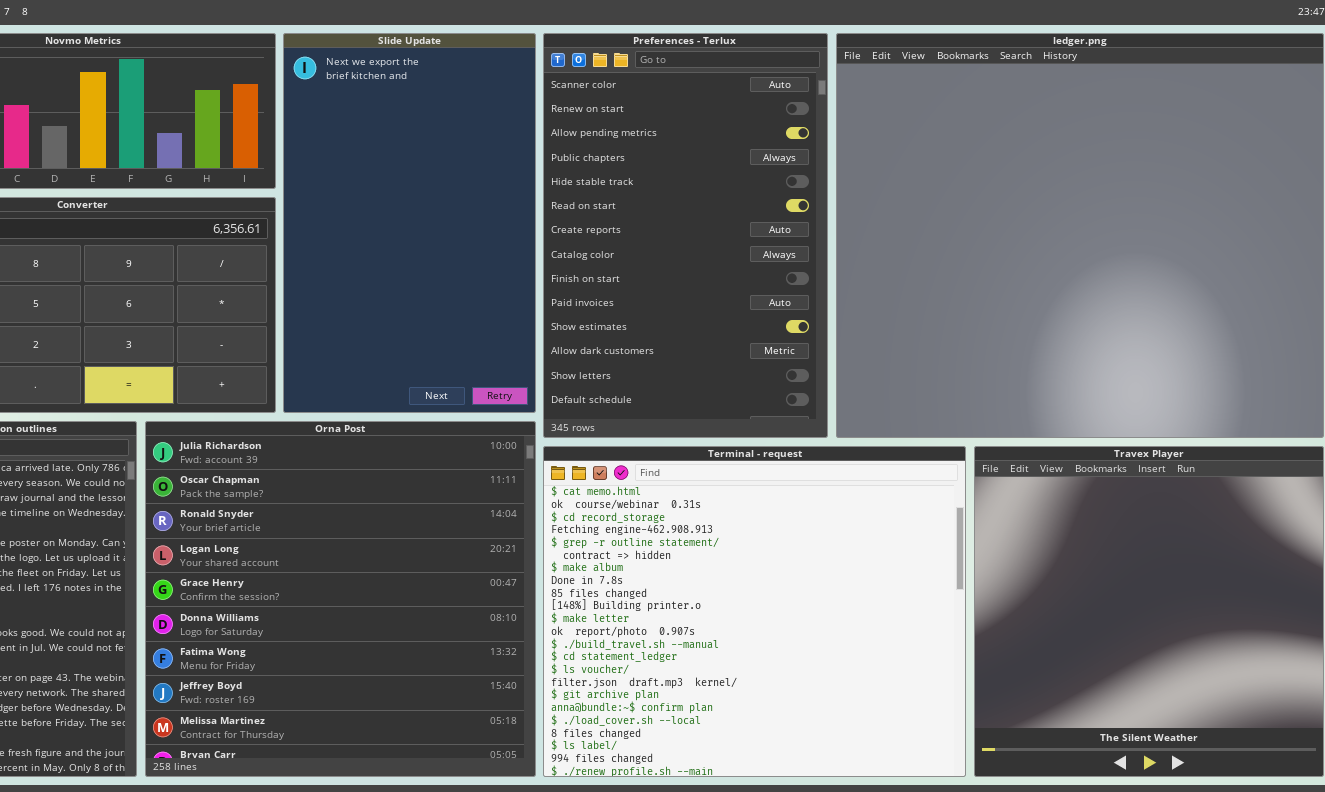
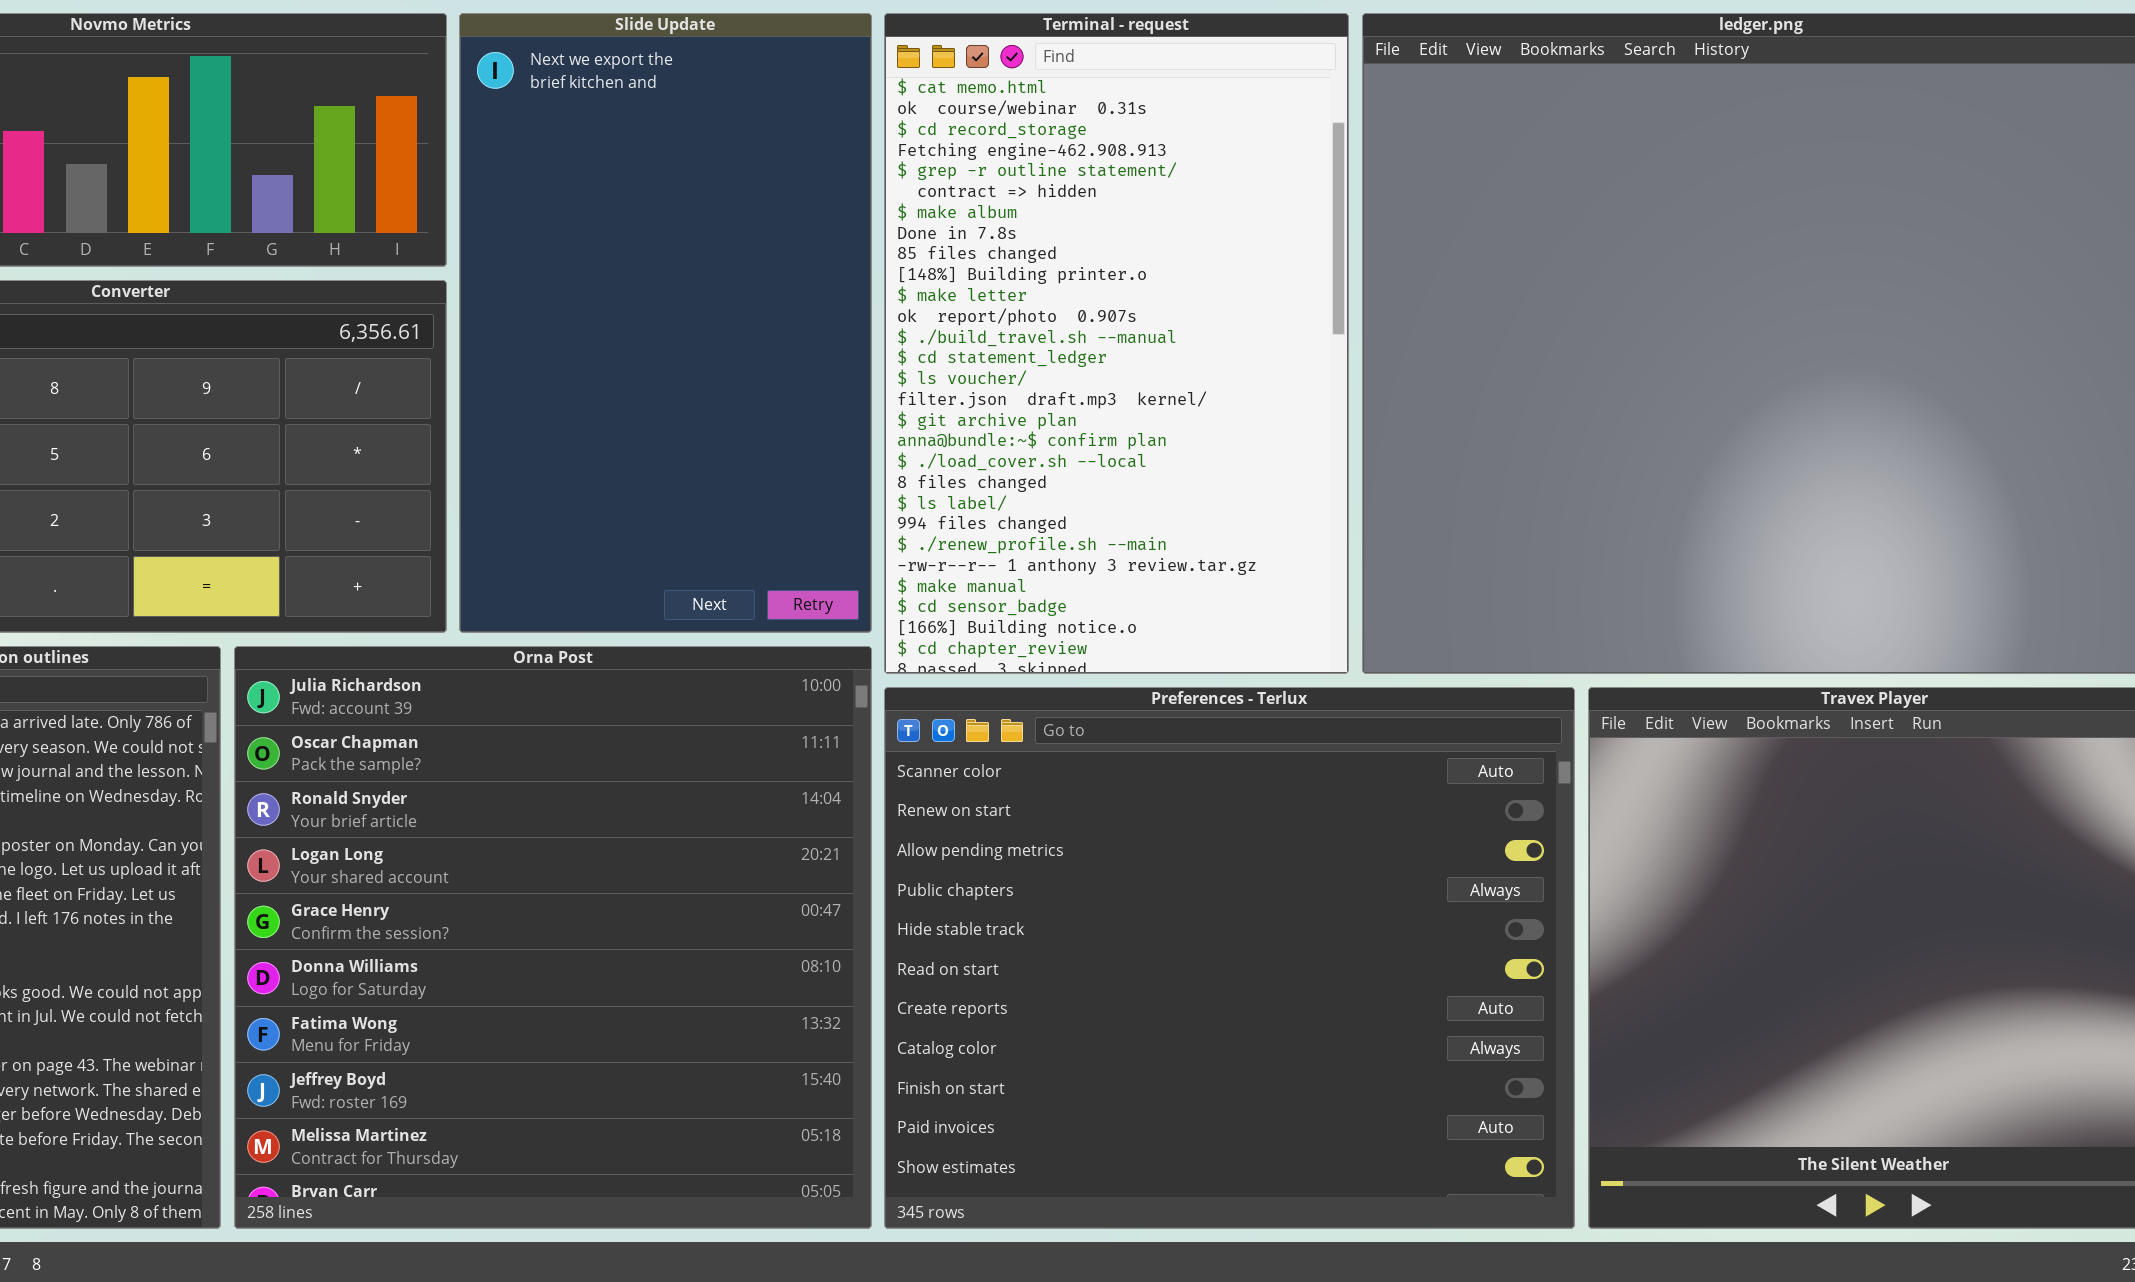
Preferences - Terlux: [543,33,828,438] -> [884,687,1575,1229], moved, resized
Terminal - request: [543,446,966,777] -> [884,13,1349,674], moved, resized

